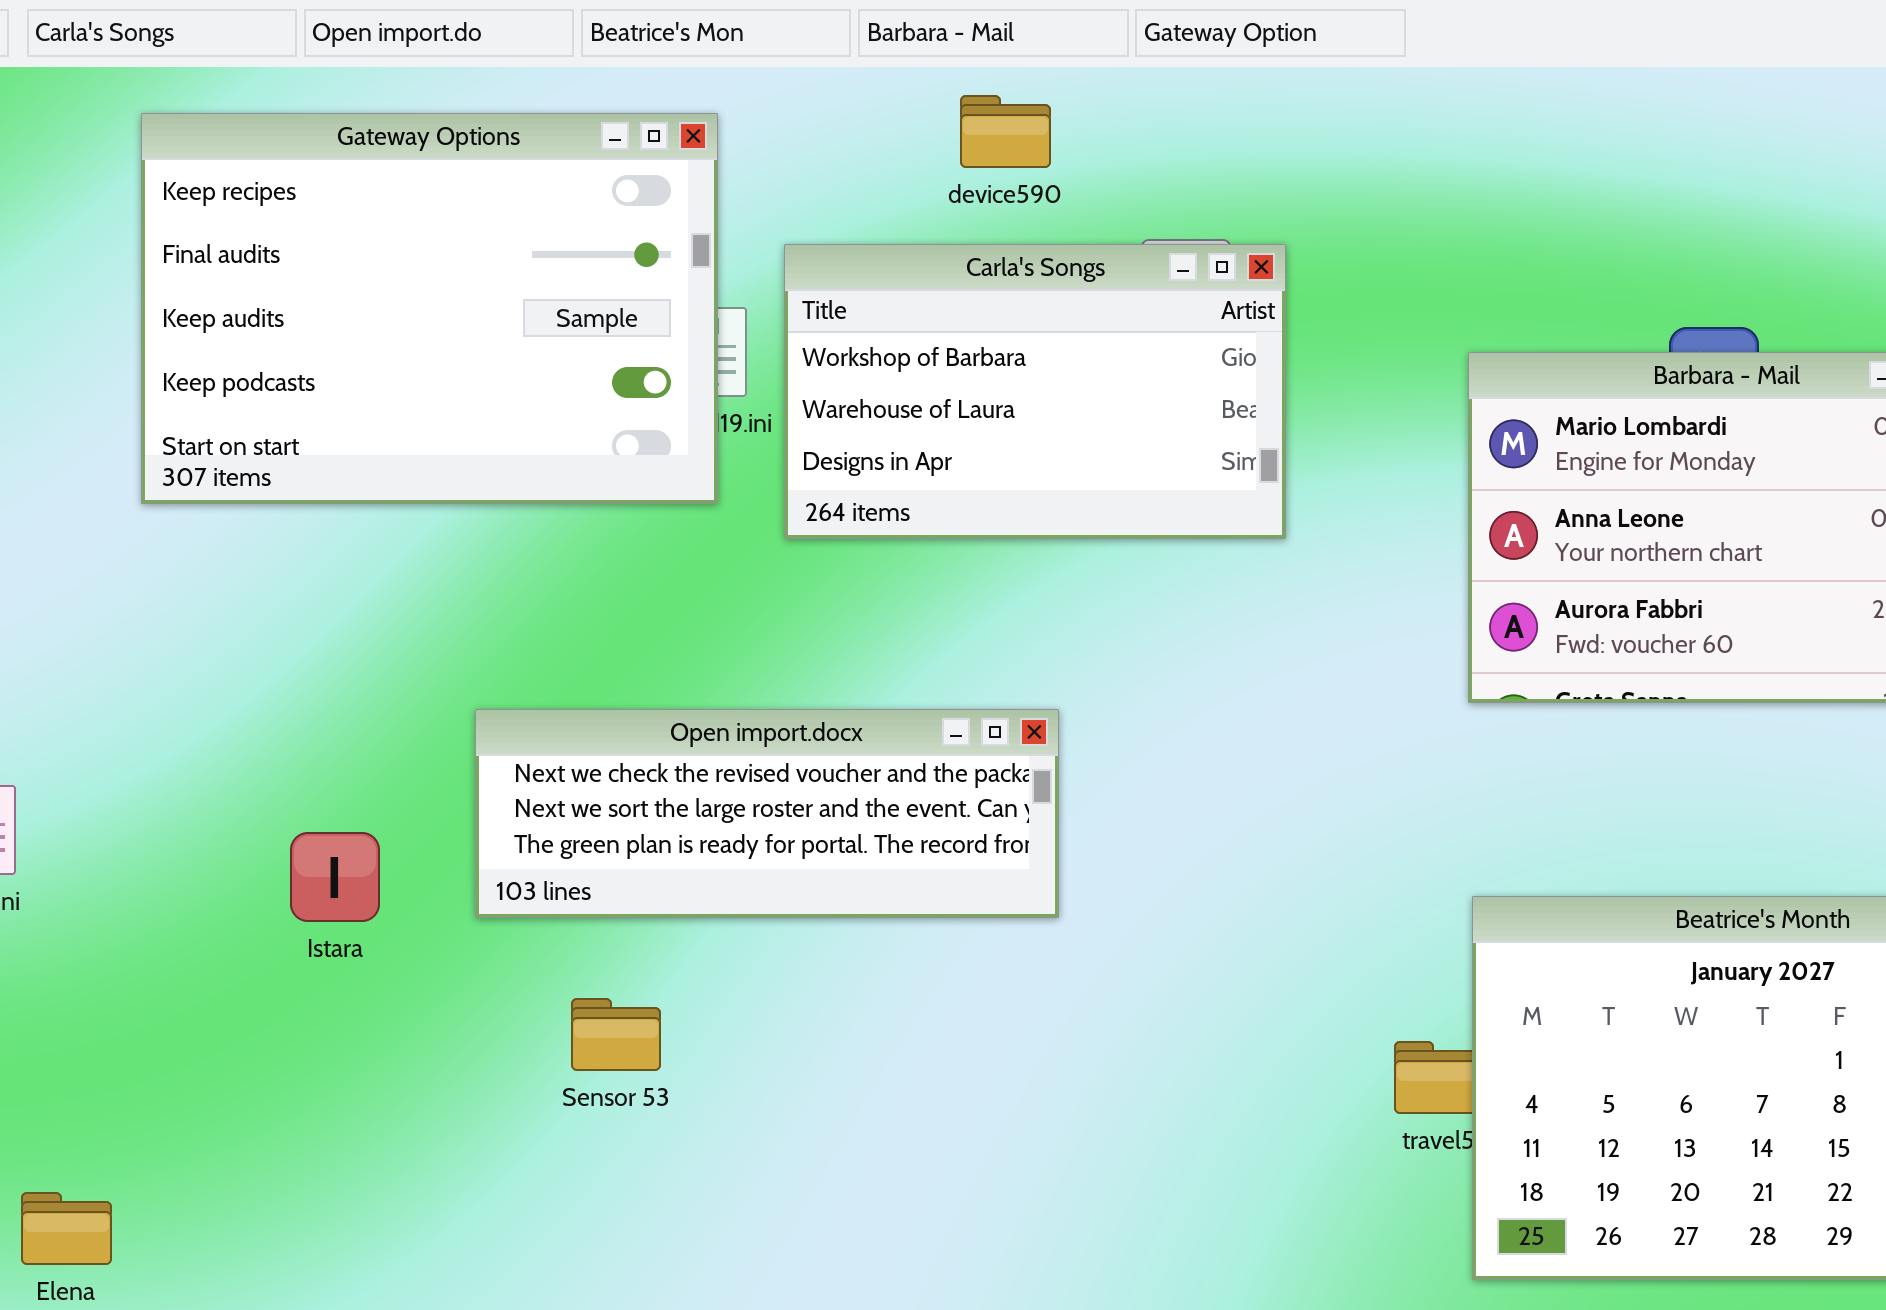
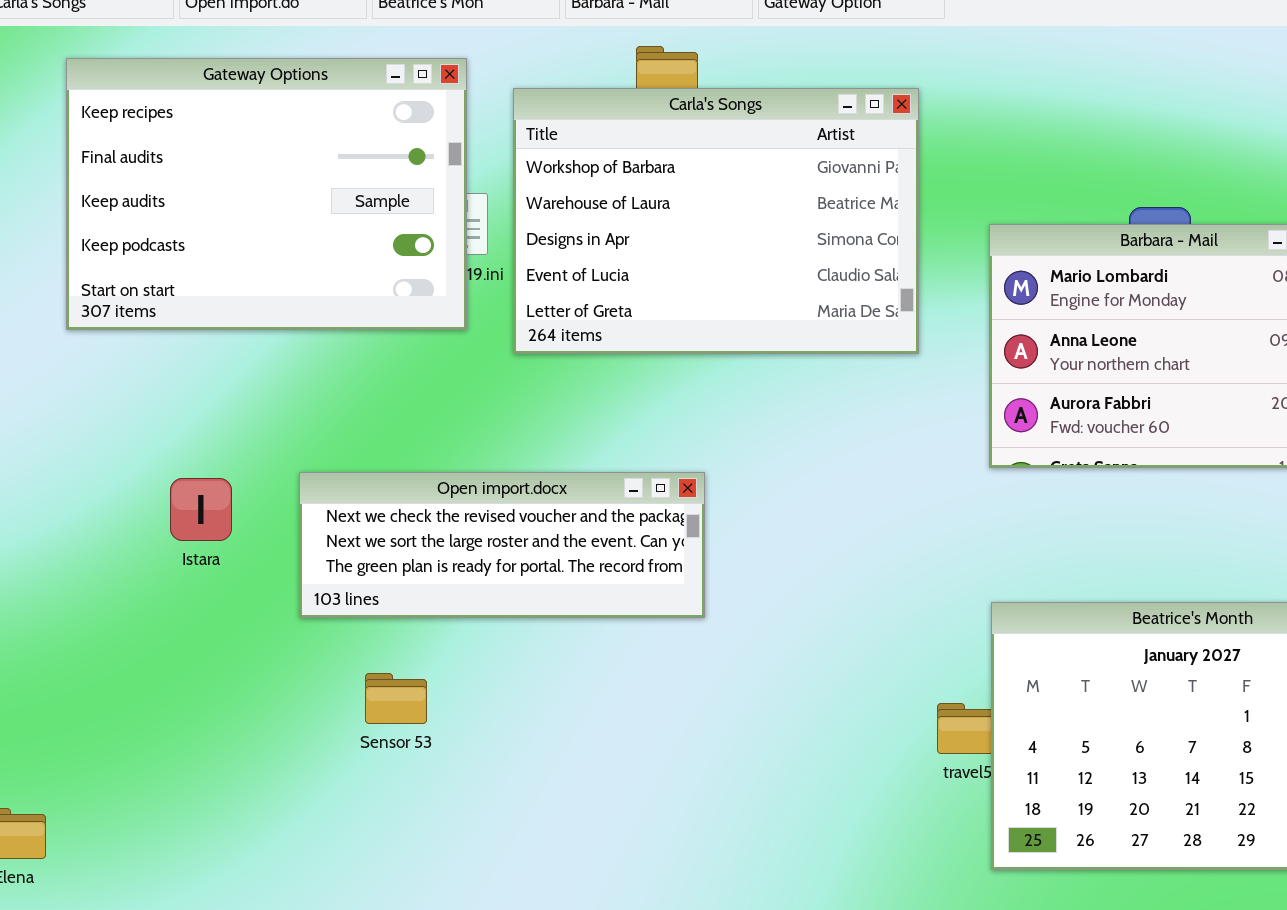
Carla's Songs: [784,244,1286,539] -> [513,88,919,354], resized
Istara: [290,832,380,922] -> [170,478,232,541], moved

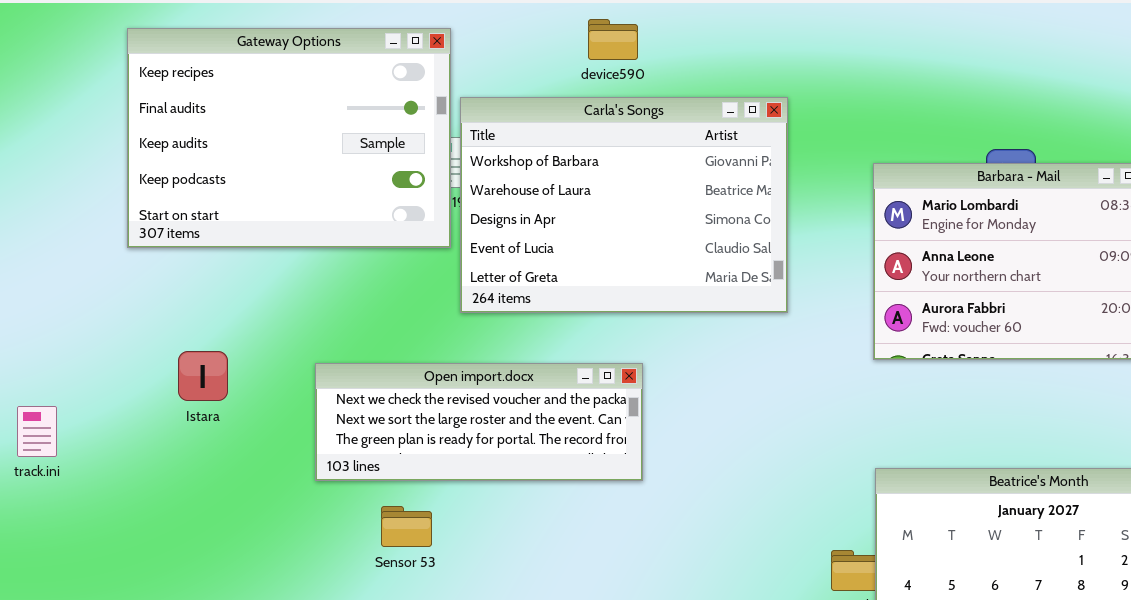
Carla's Songs: [513,88,919,354] -> [460,97,788,313], moved
Istara: [170,478,232,541] -> [178,351,228,401], moved
Sensor 53: [365,673,427,724] -> [381,506,432,547], moved

